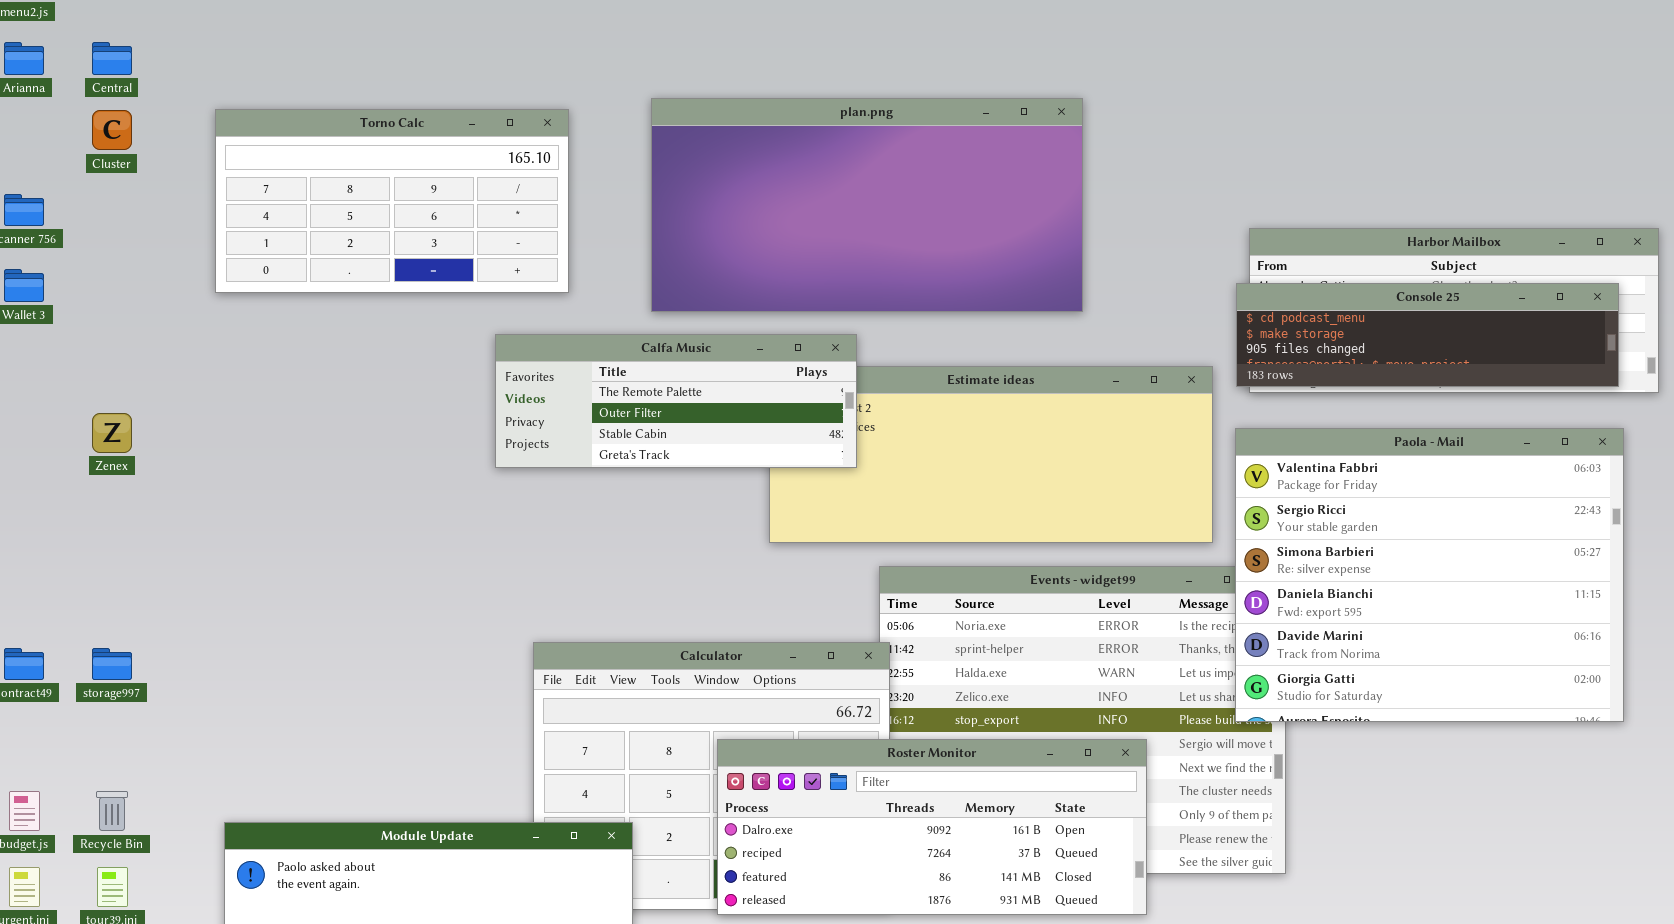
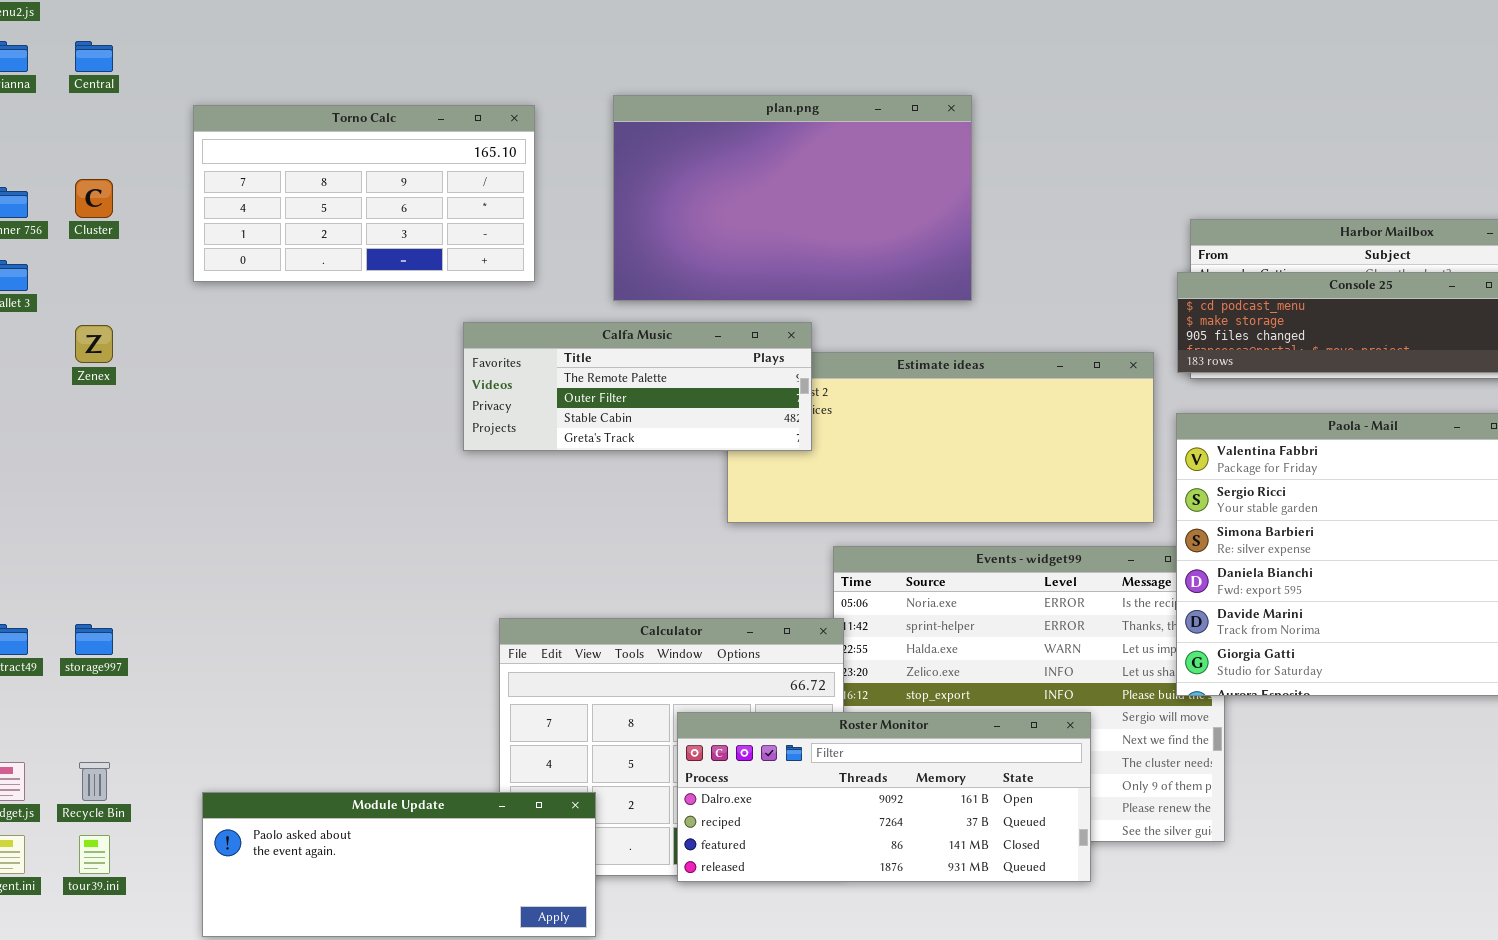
plan.png: [651,98,1083,312] -> [613,95,972,301], resized
Cluster: [92,110,132,150] -> [75,179,113,218], moved
Zenex: [92,413,132,453] -> [75,325,113,363], moved

